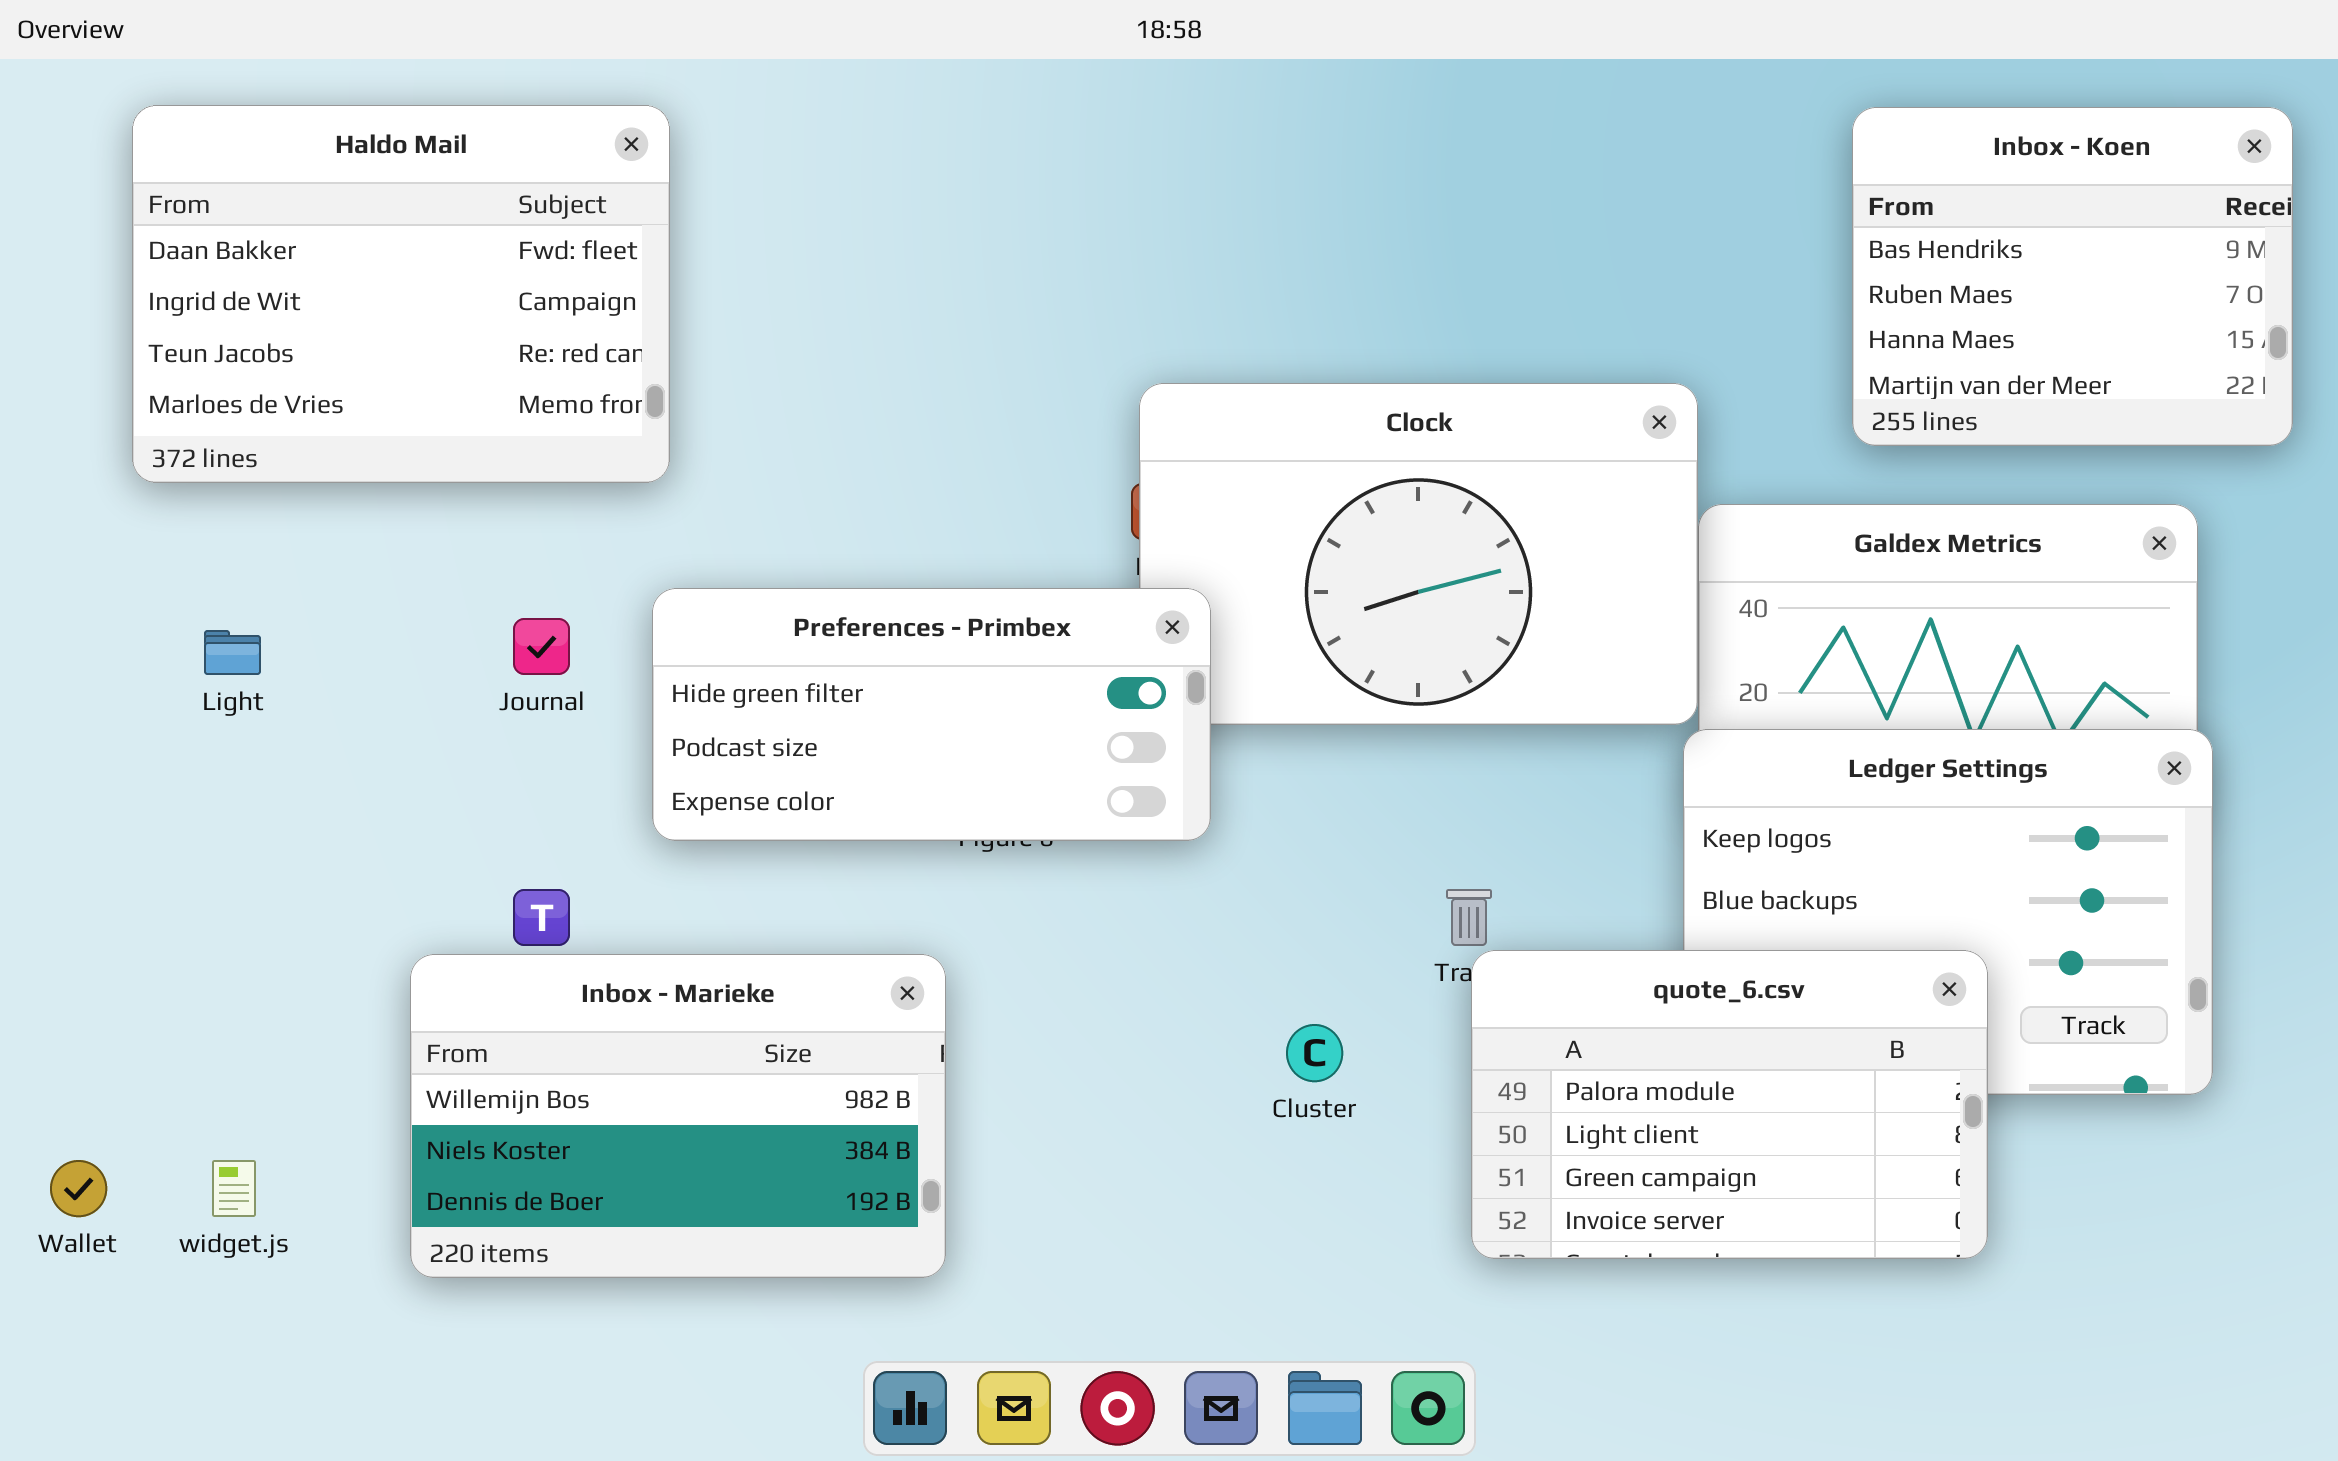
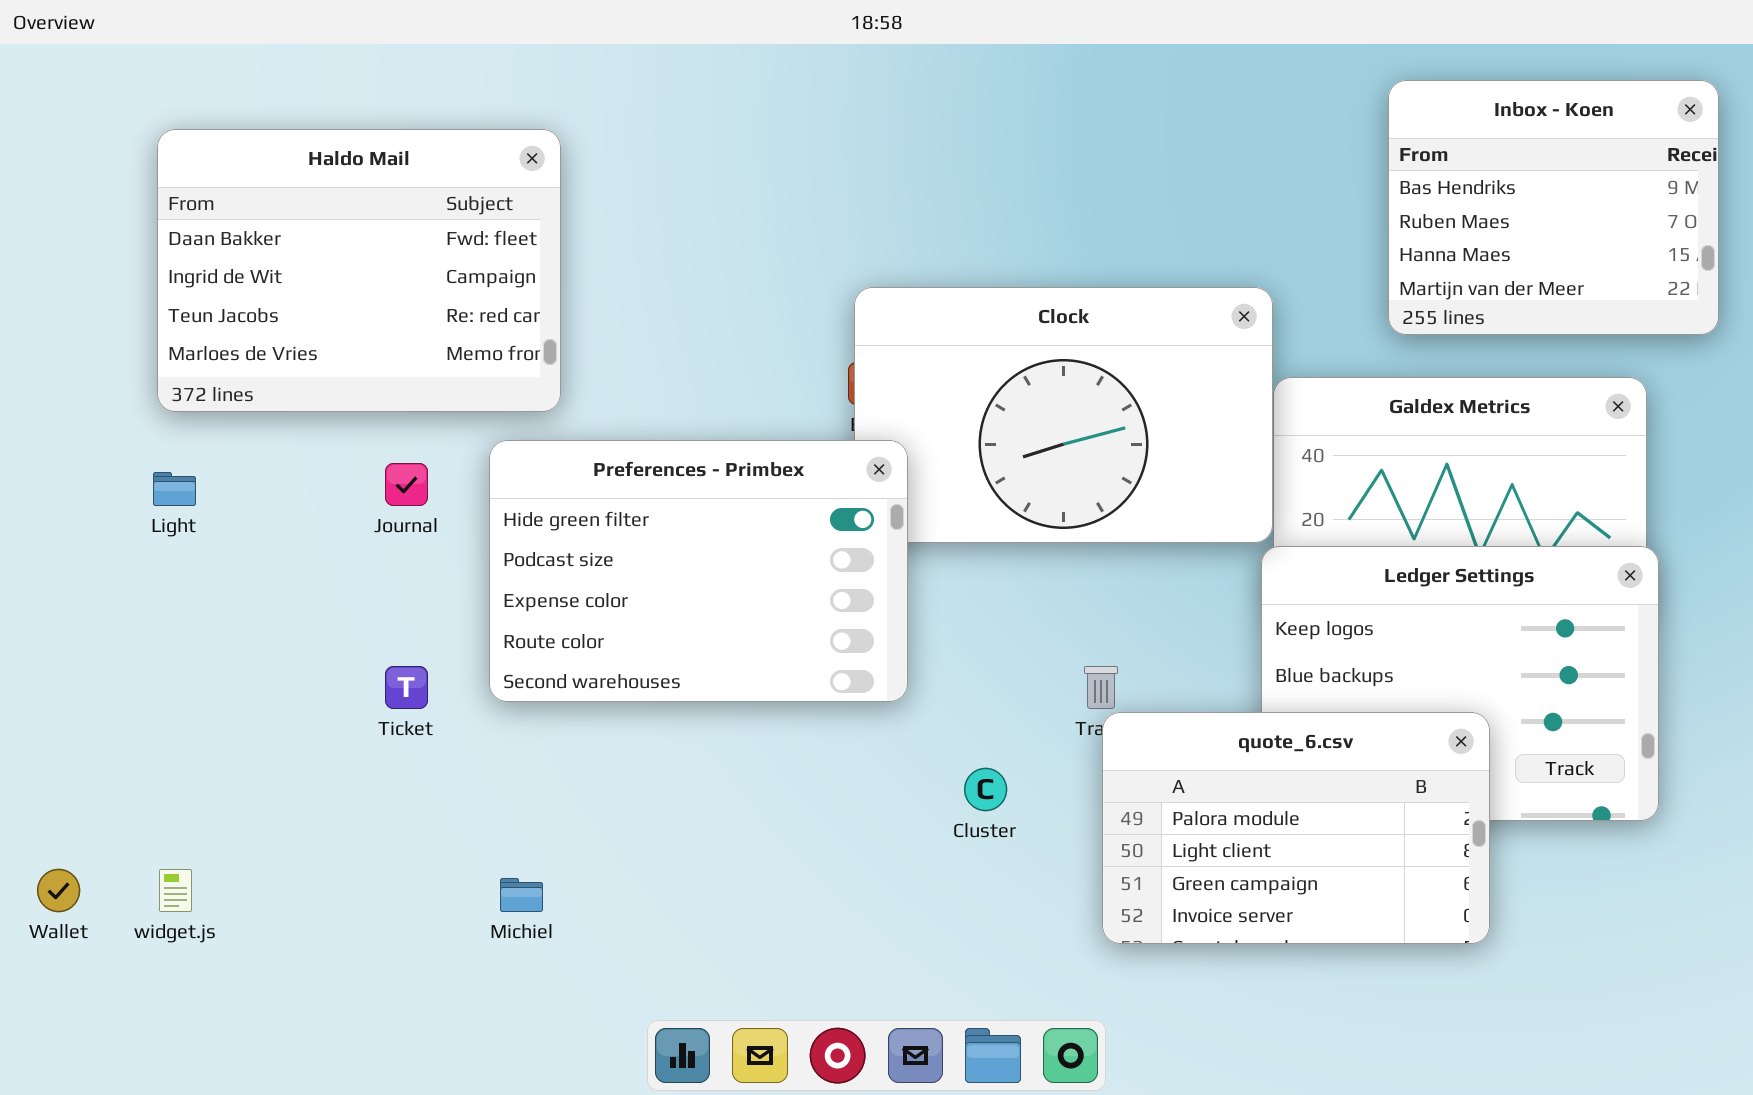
Haldo Mail: [132,105,670,483] -> [157,129,561,412], moved
Preferences - Primbex: [652,588,1211,841] -> [489,440,908,702], resized
Inbox - Marieke: [410,954,946,1278] -> none, closed

